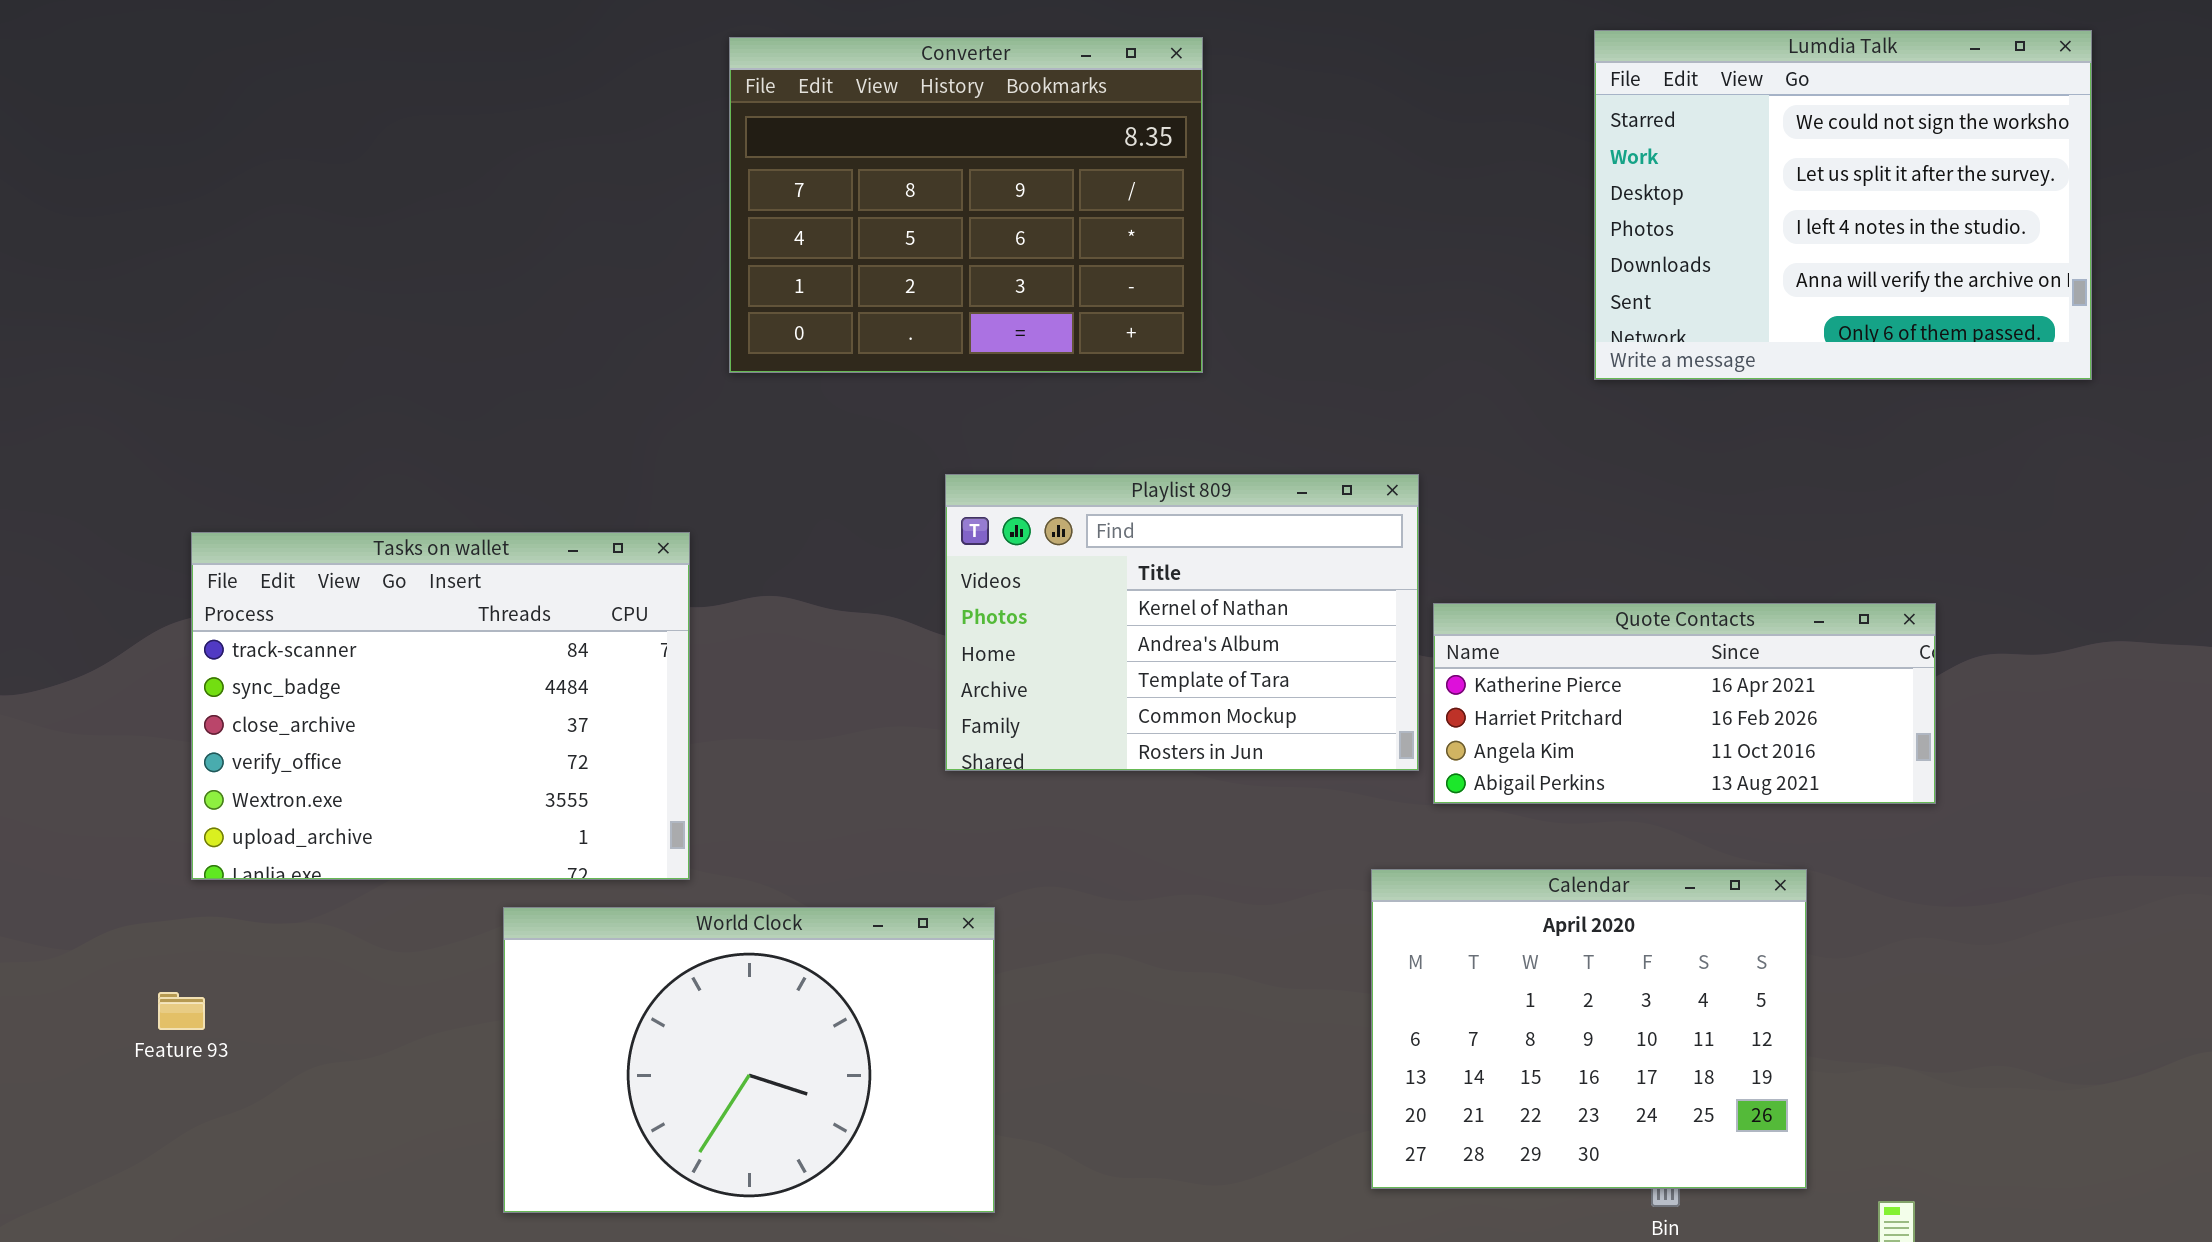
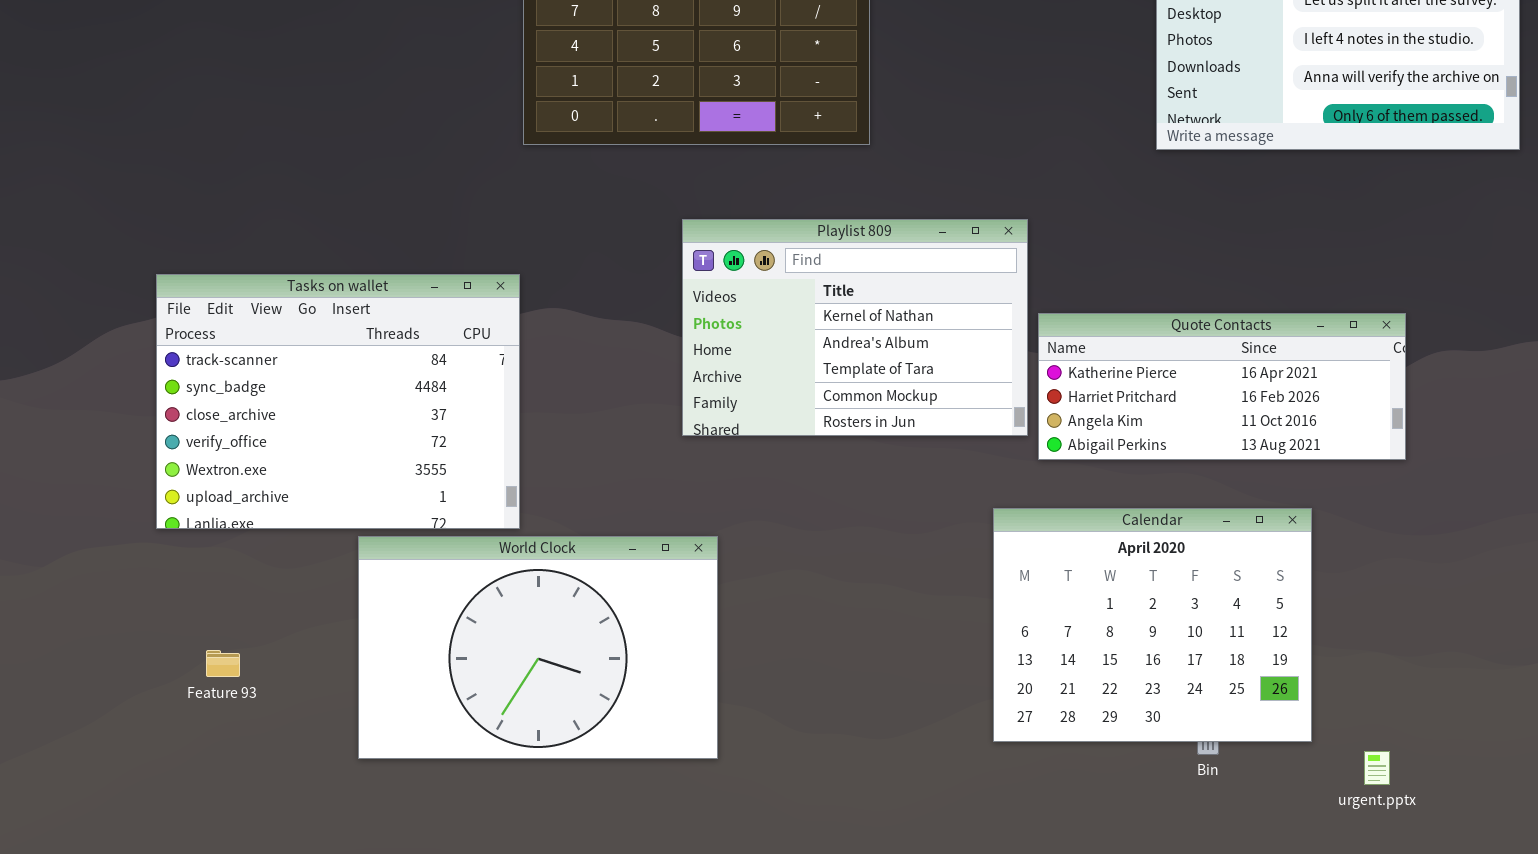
Tasks on wallet: [191,532,690,880] -> [156,274,520,529], moved
Feature 93: [158,992,205,1030] -> [206,650,240,677], moved

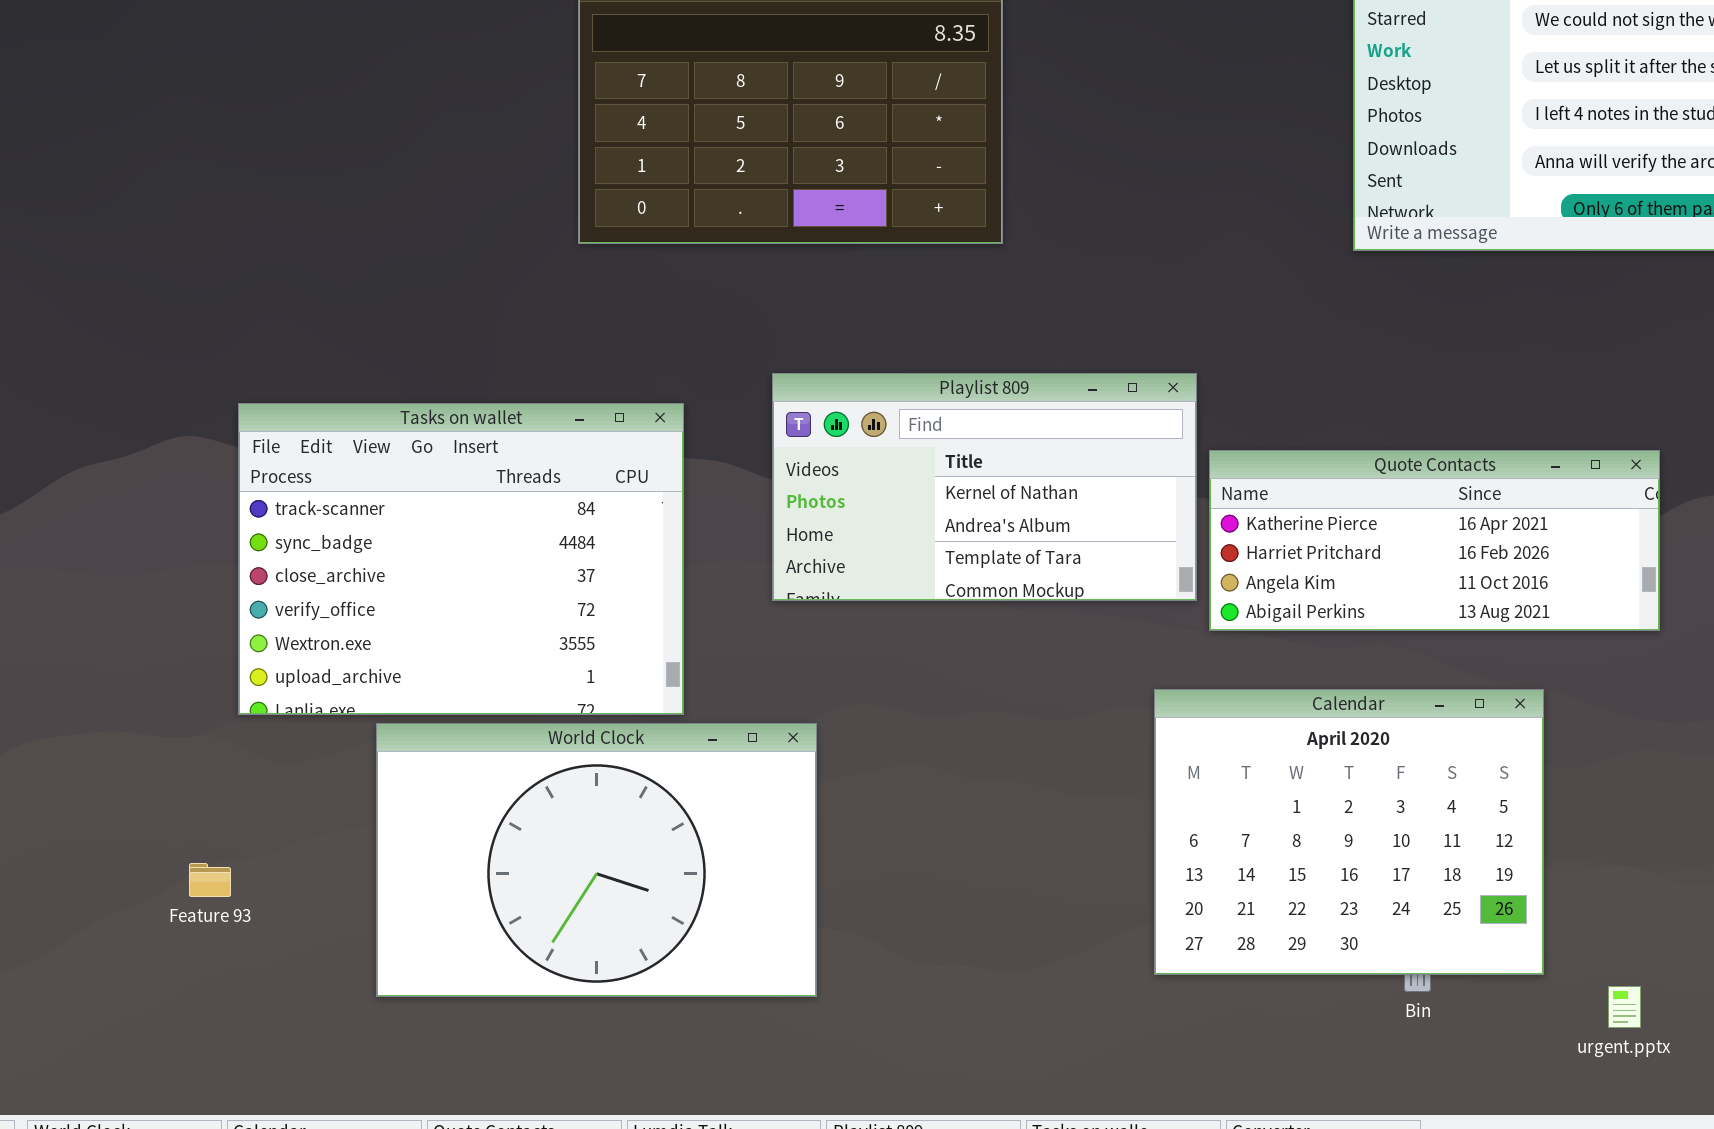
Playlist 809: [682,219,1028,436] -> [772,373,1197,601], resized
Tasks on wallet: [156,274,520,529] -> [238,403,684,715], moved

